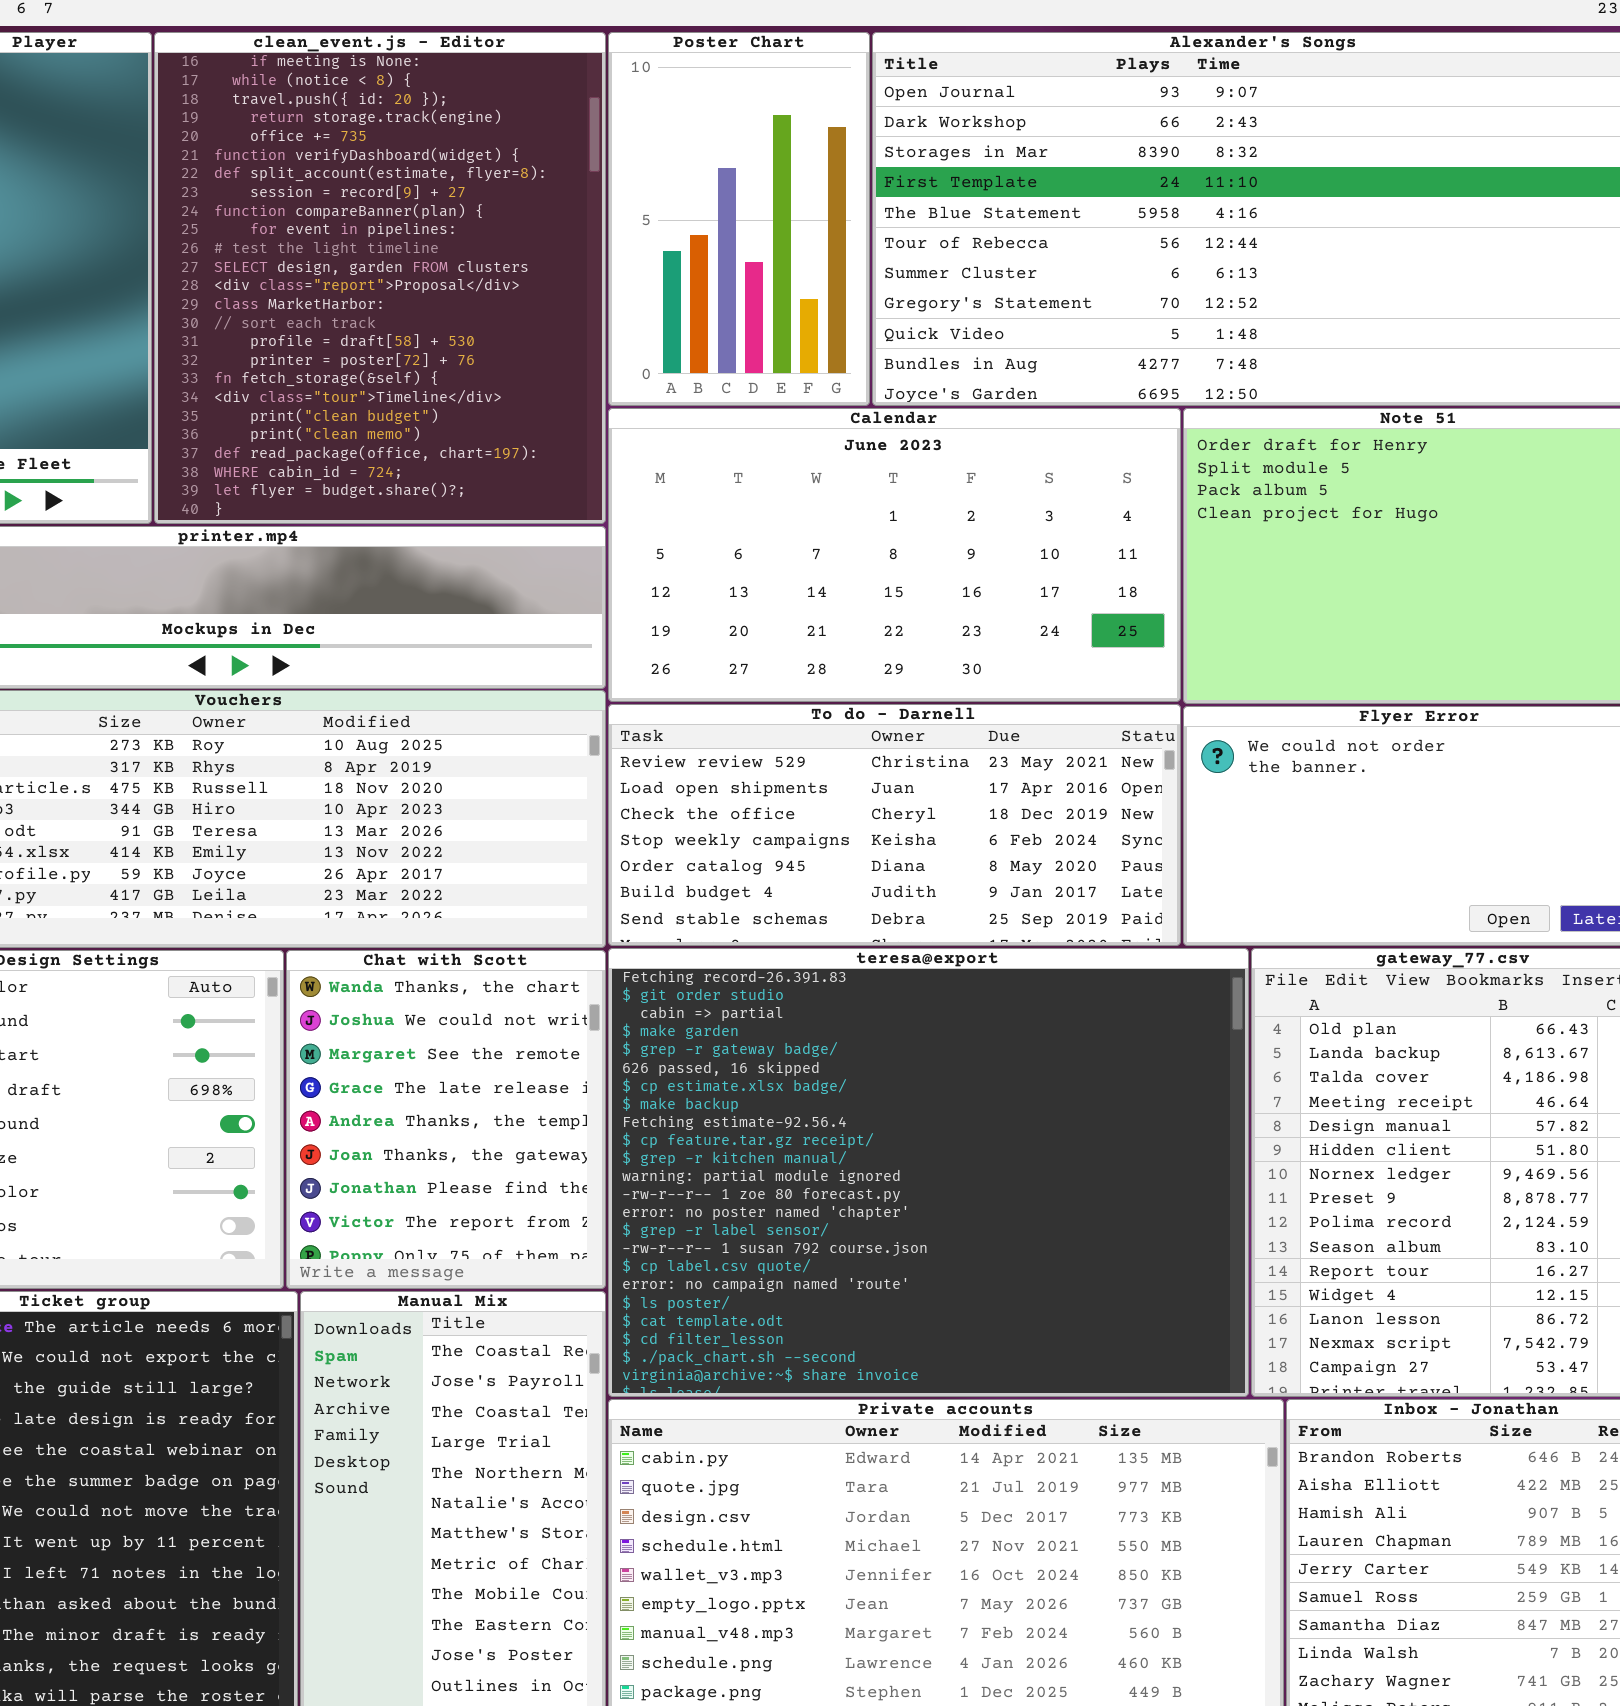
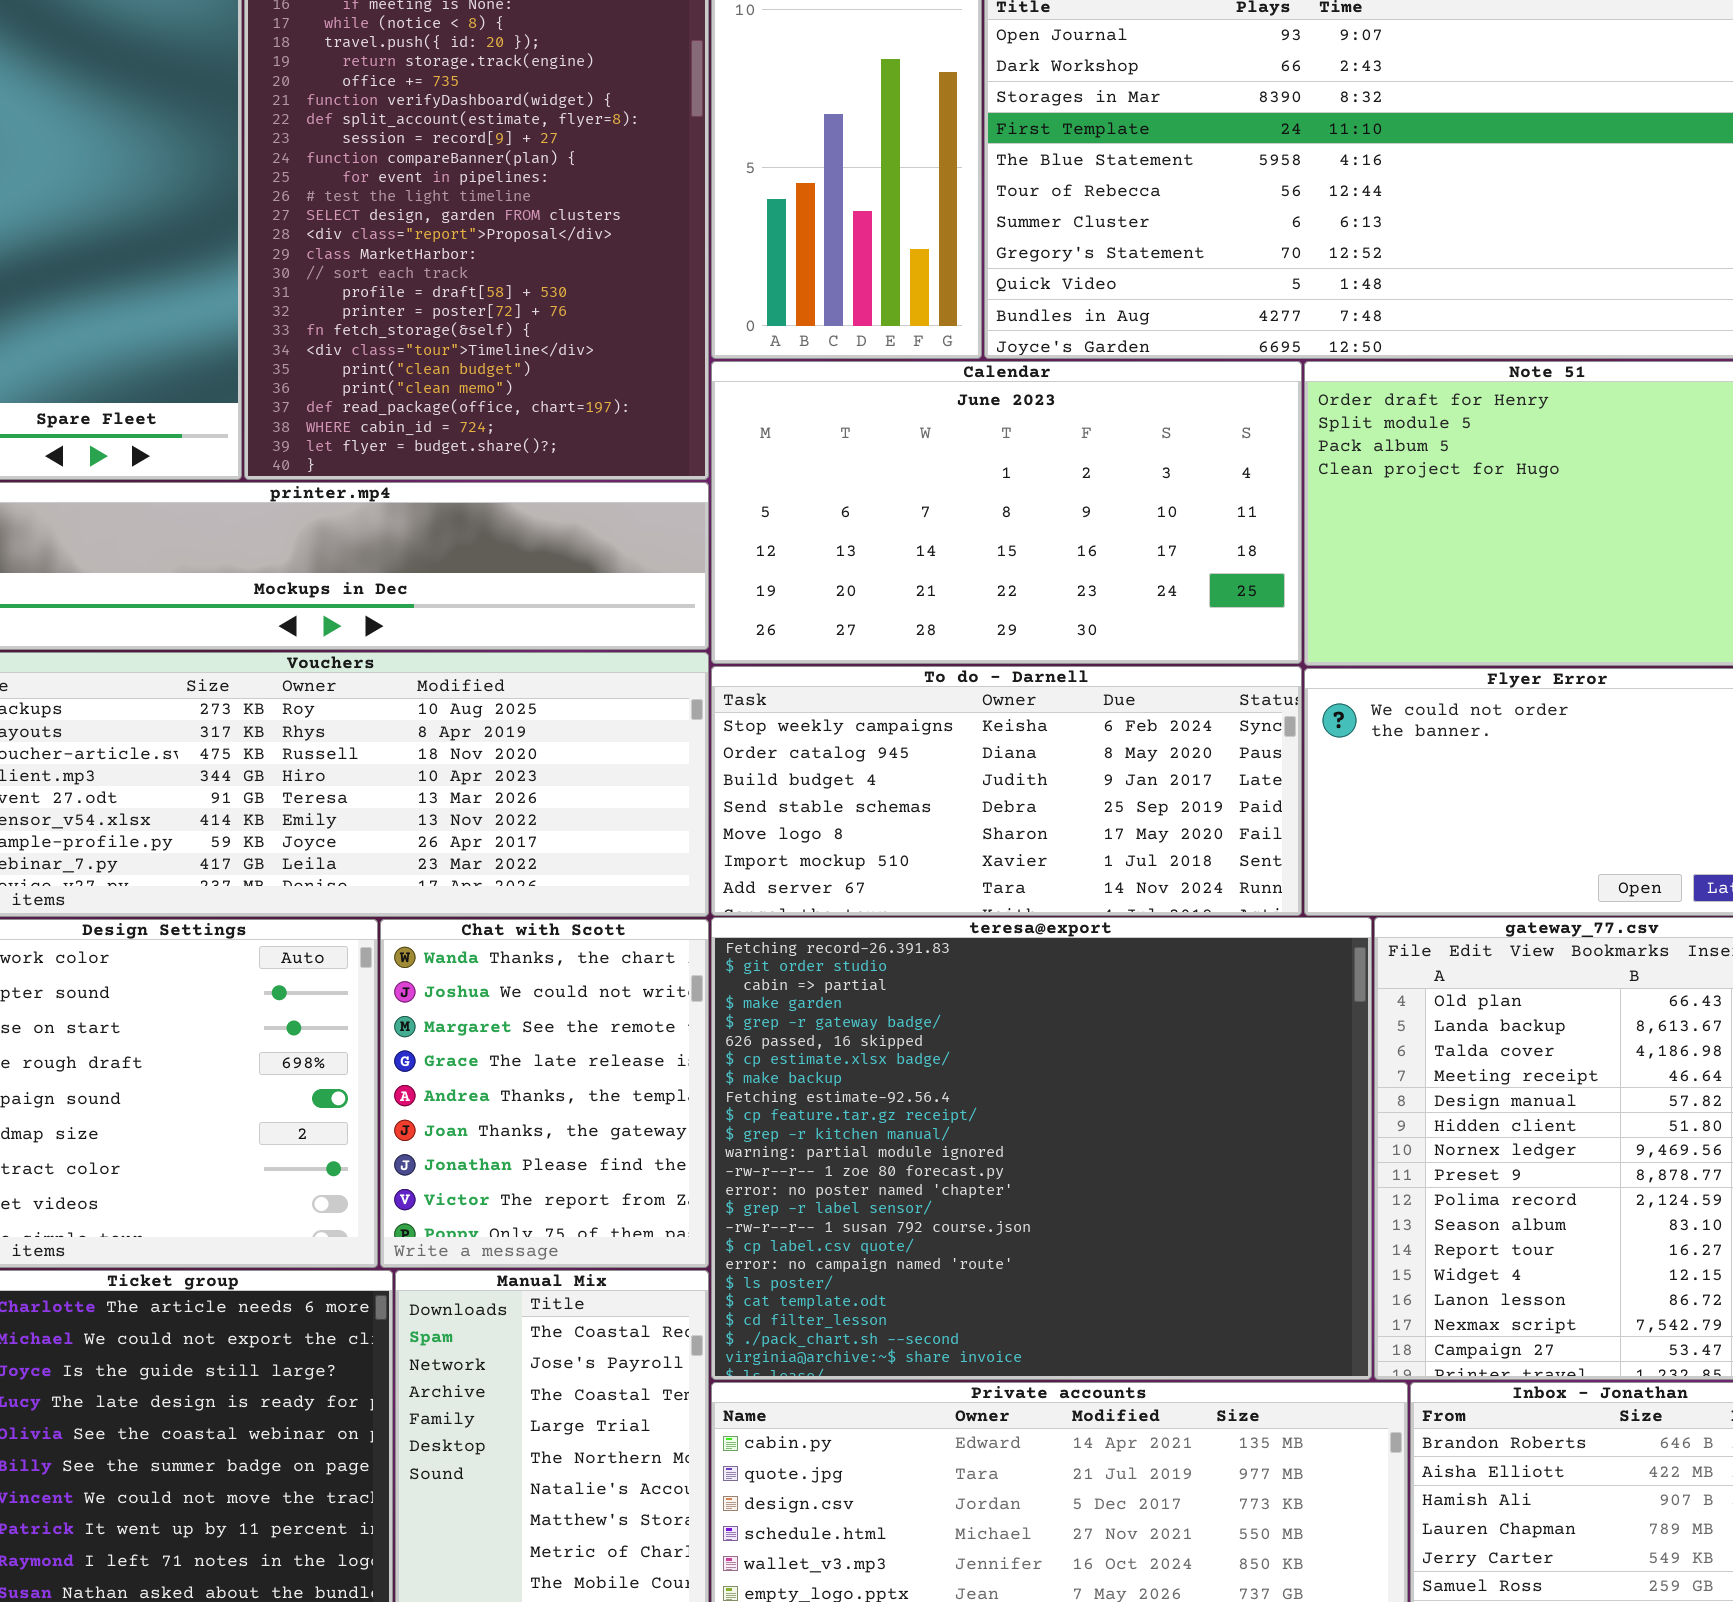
To do - Darnell: [608,704,1181,946] -> [711,666,1302,916], scrolled down 3 rows

